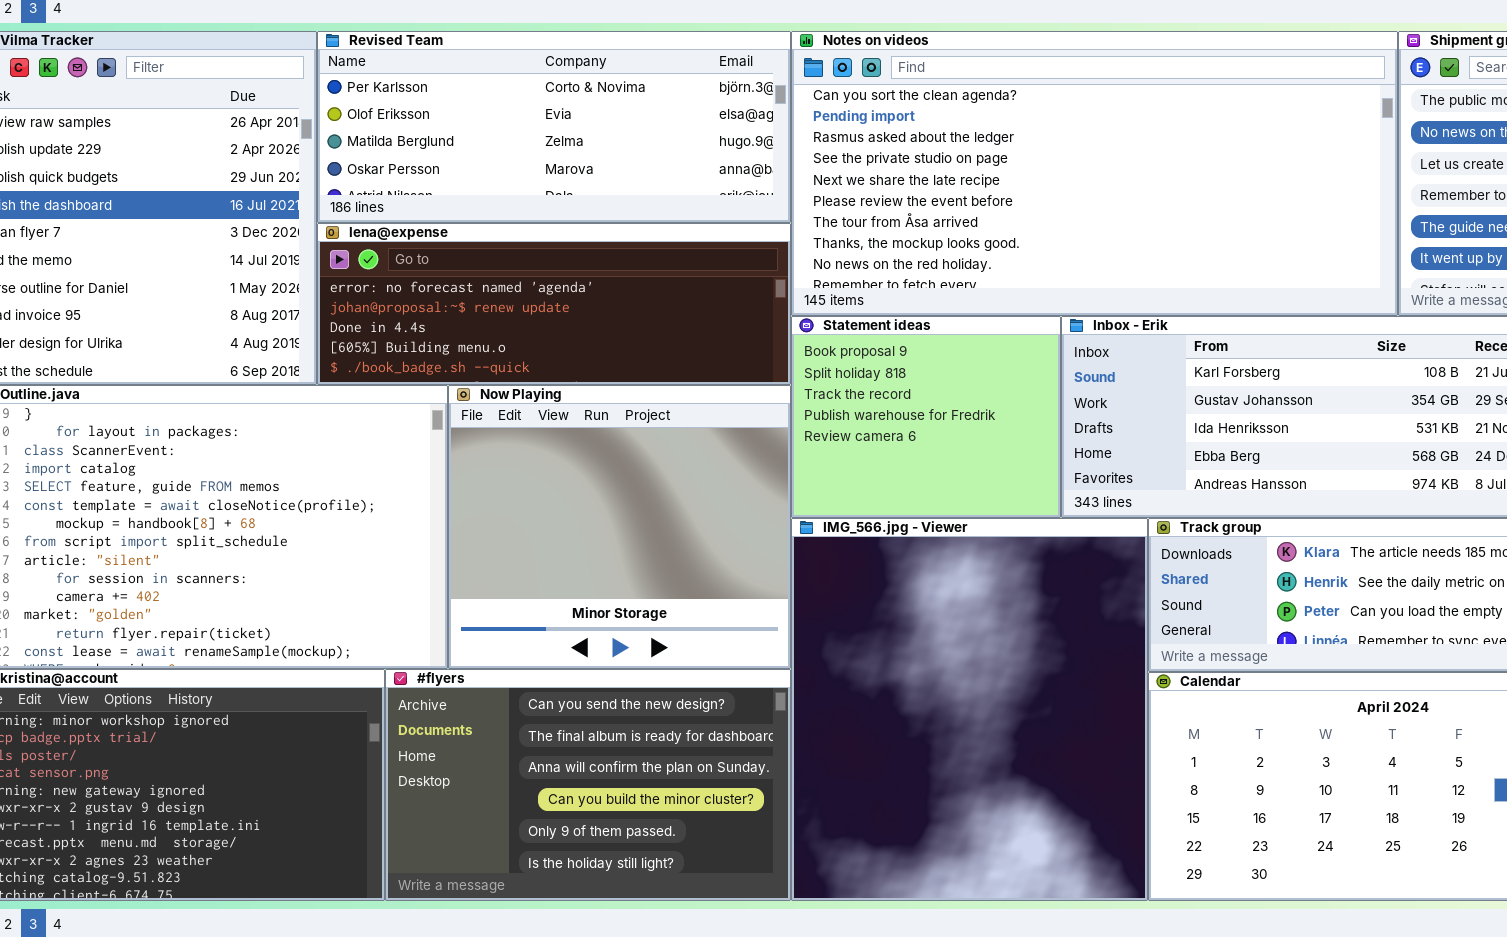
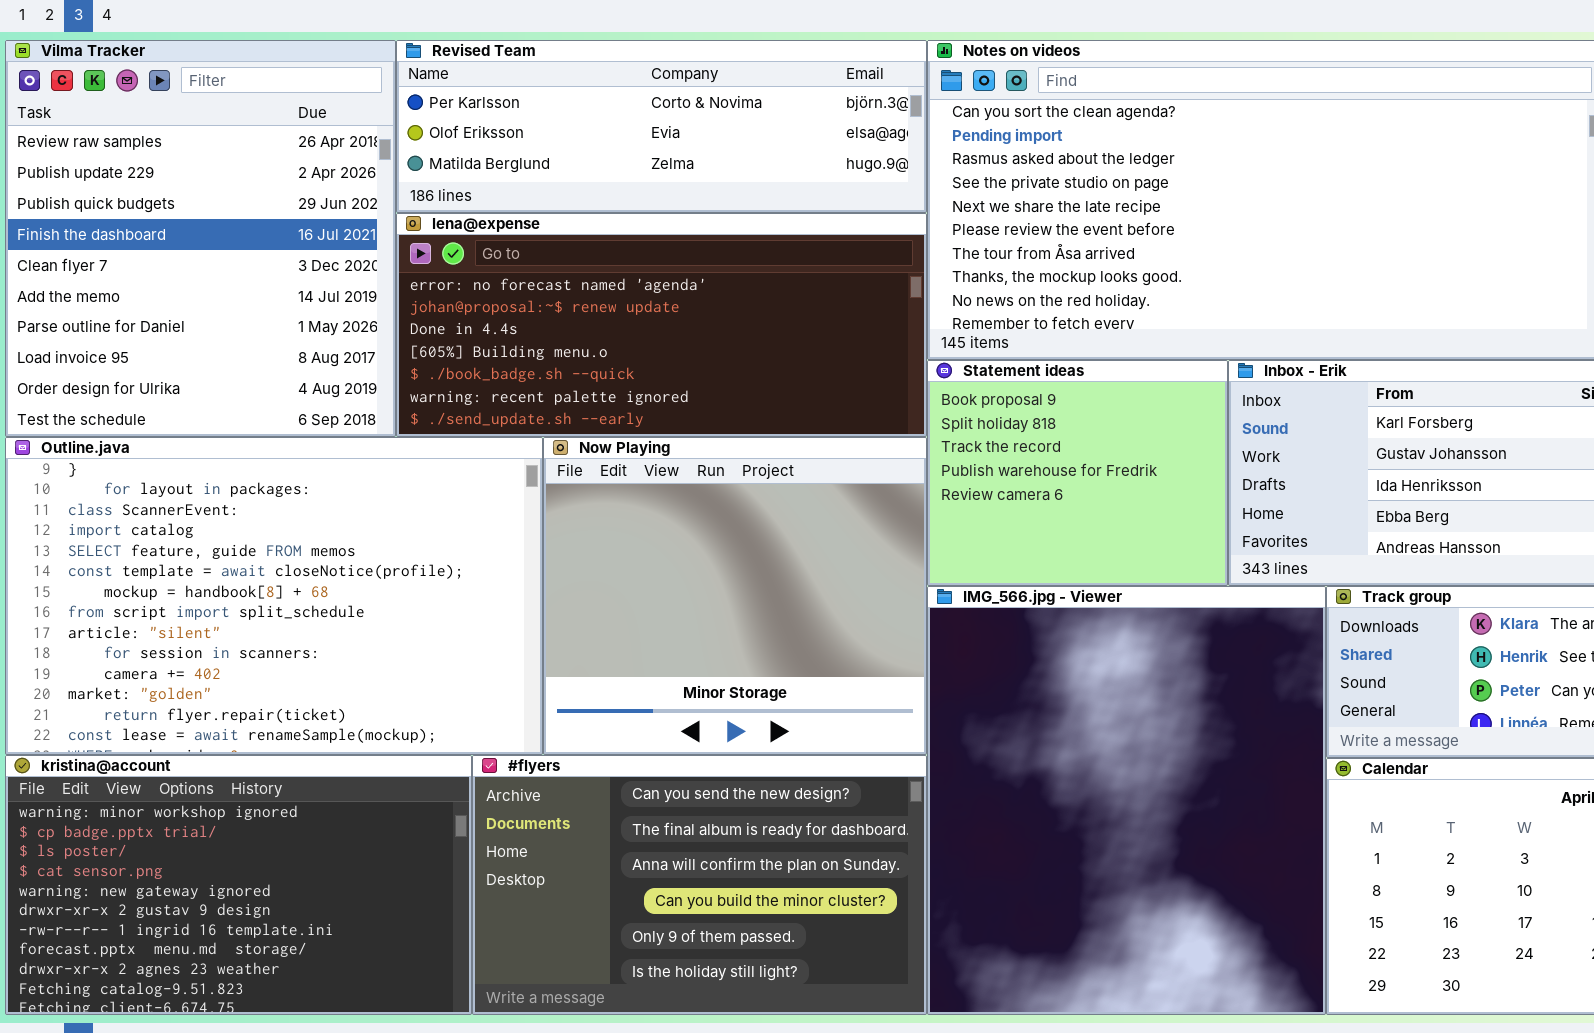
Revised Team: [317,31,791,223] -> [396,40,927,213], resized
lena@expense: [317,223,791,385] -> [396,213,927,437], resized

